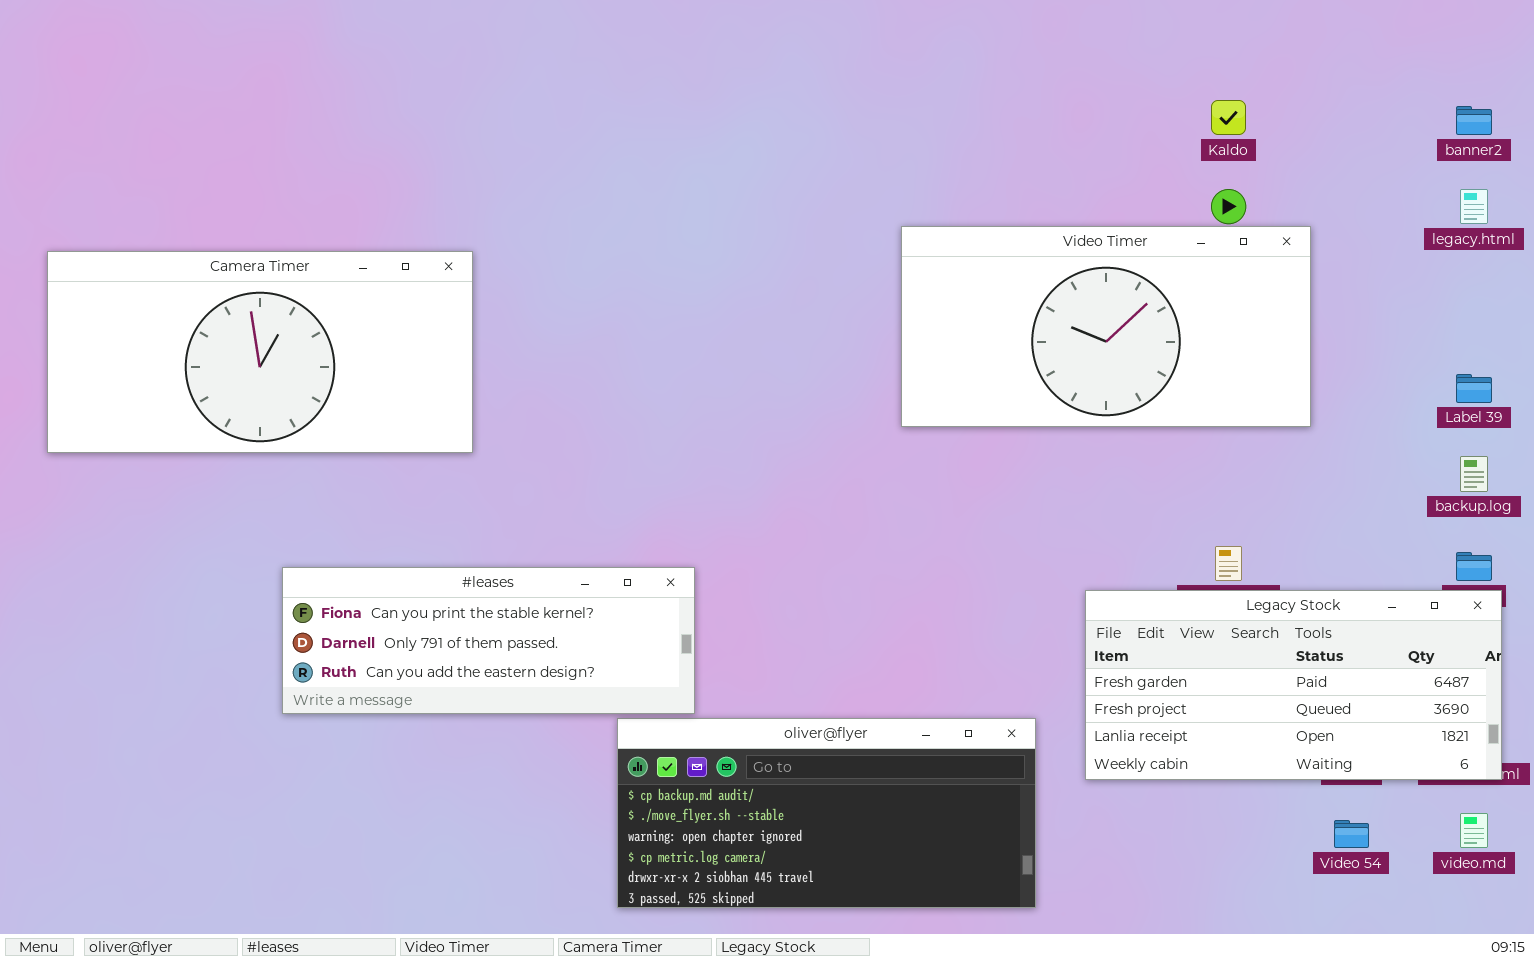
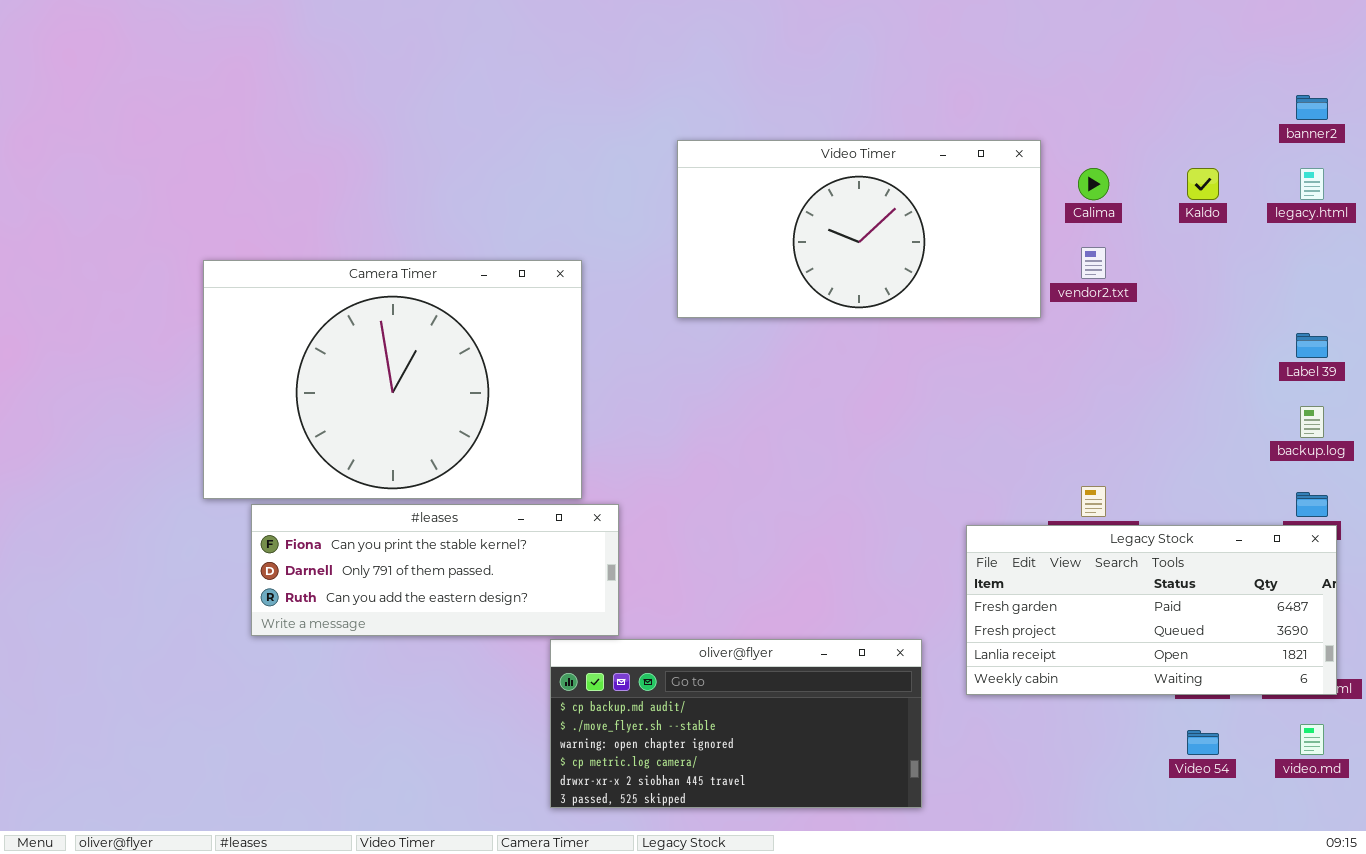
Kaldo: [1211,100,1246,135] -> [1187,168,1219,200], moved
Video Timer: [901,226,1311,427] -> [677,140,1041,318], moved
Camera Timer: [47,251,473,453] -> [203,260,582,499], moved, resized

